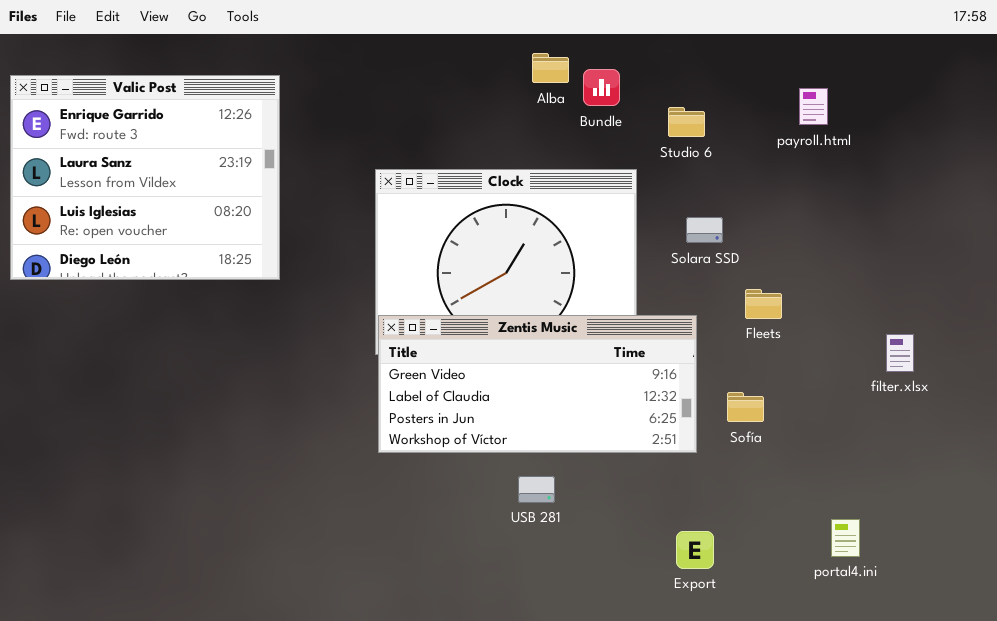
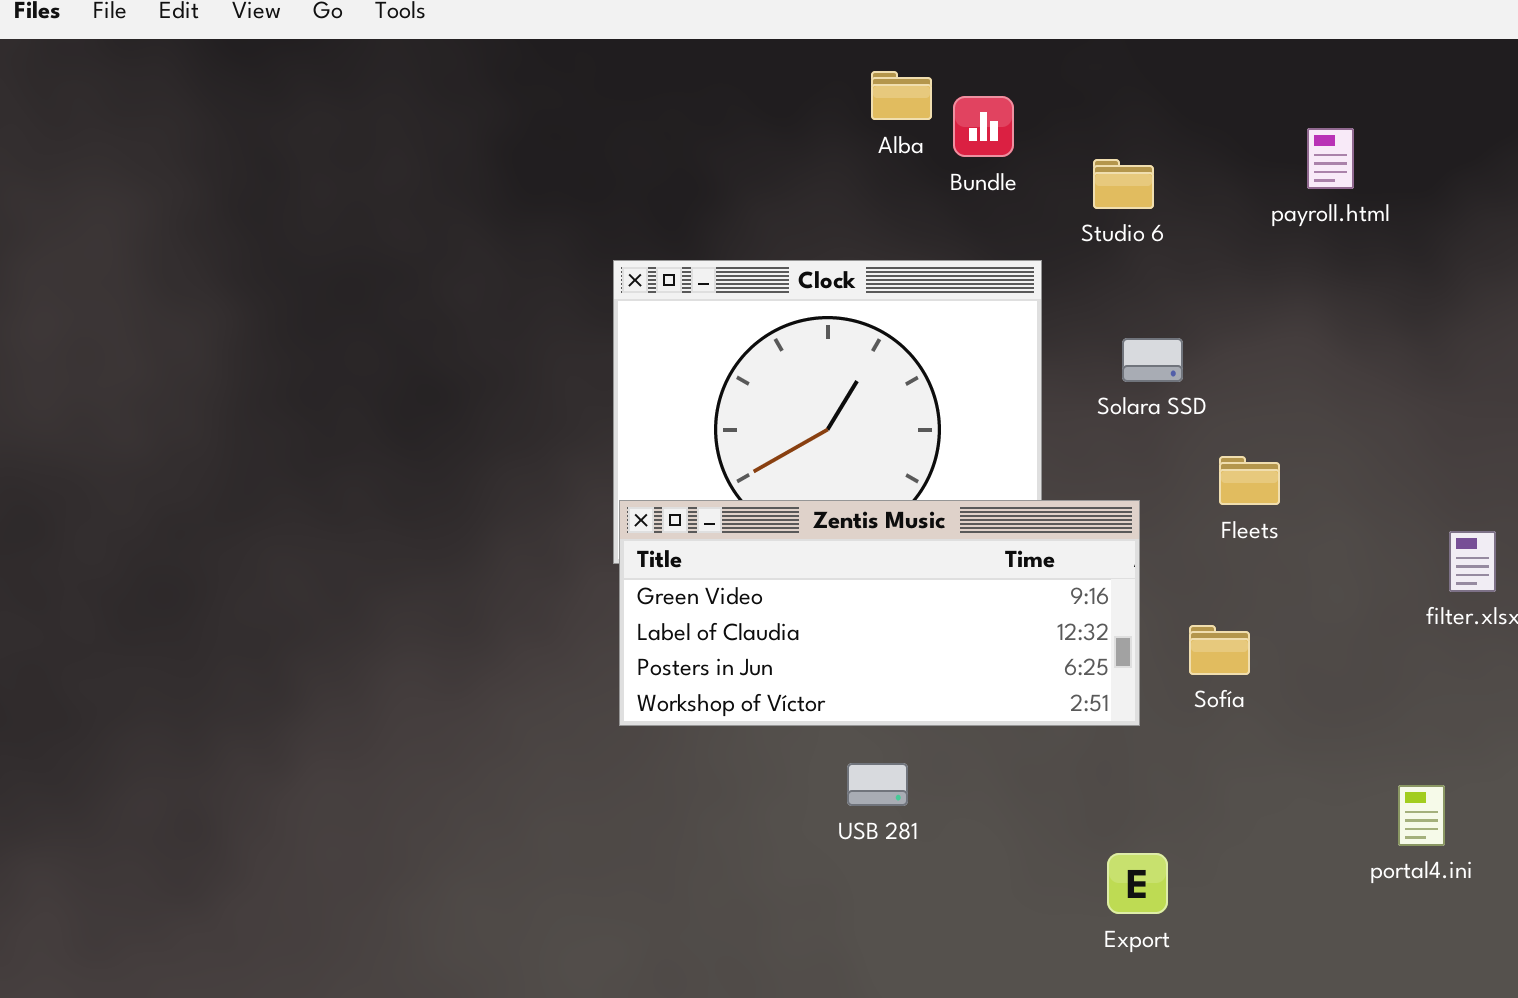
Valic Post: [10,75,280,280] -> none, closed
portal4.ini: [831,519,860,557] -> [1398,785,1445,846], moved

